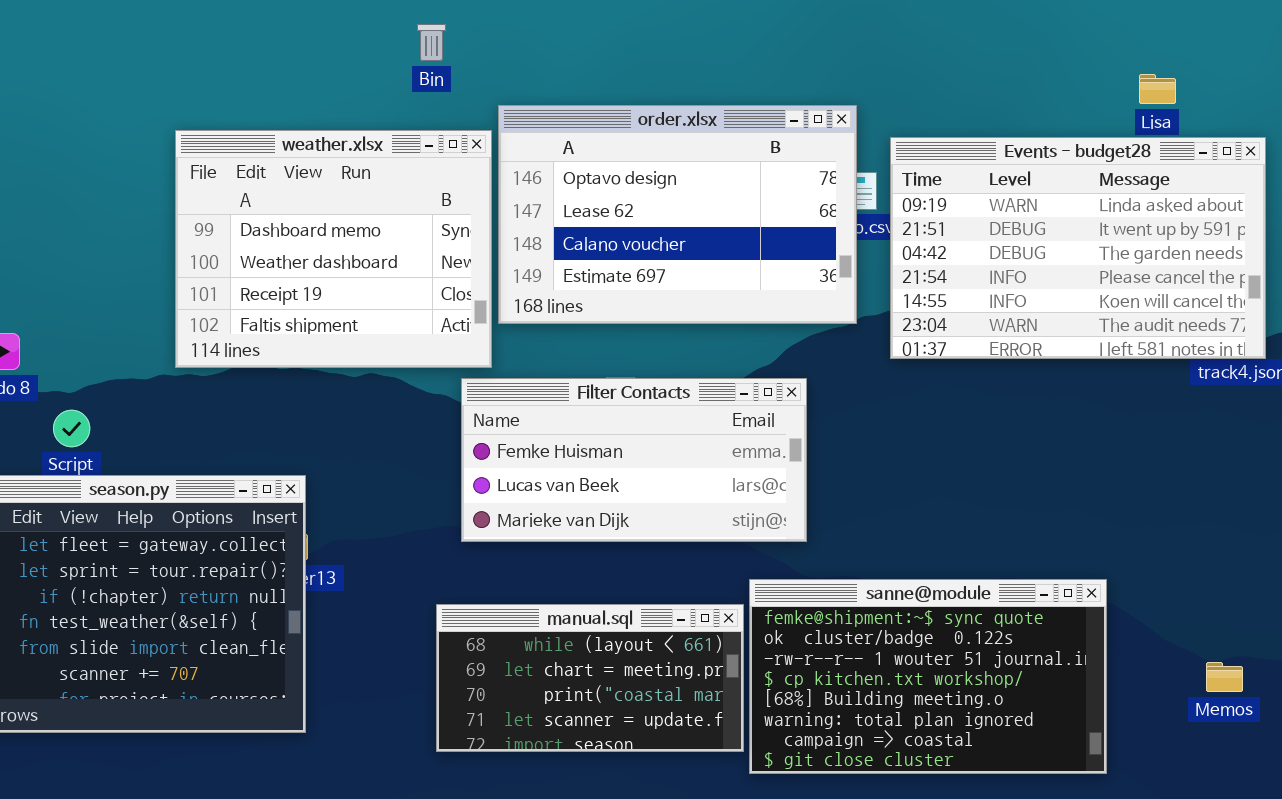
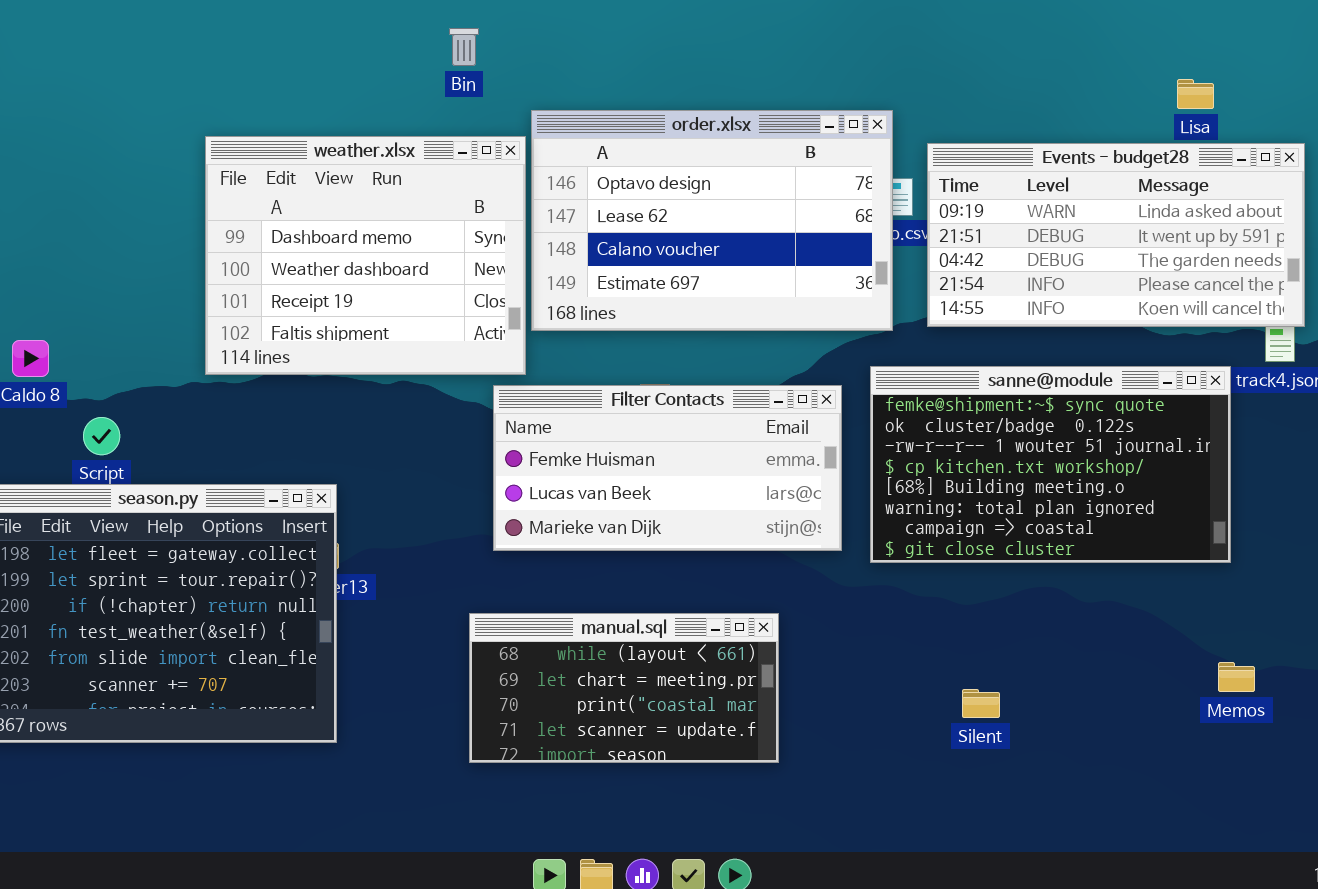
Events - budget28: [890,137,1266,359] -> [927,143,1305,327], resized
sanne@module: [749,579,1107,774] -> [870,366,1231,563], moved
Memos: [1206,662,1243,692] -> [1218,662,1255,692], moved

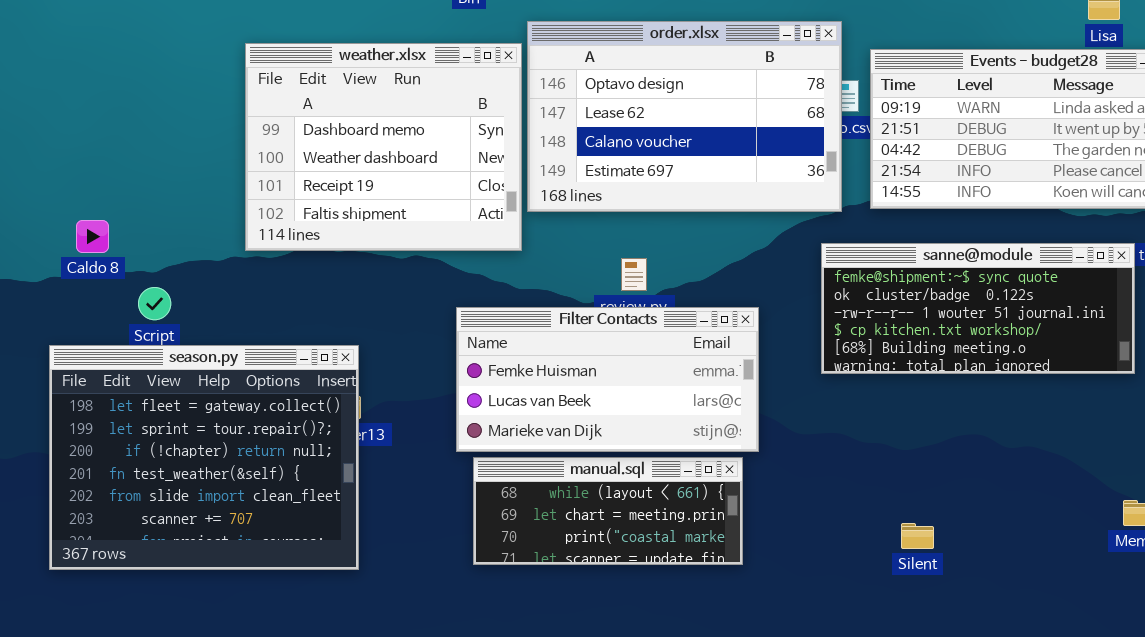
sanne@module: [870,366,1231,563] -> [821,243,1135,374], resized
Filter Contacts: [493,385,842,551] -> [456,307,759,452], moved
manual.sql: [469,613,779,763] -> [473,457,743,565], resized

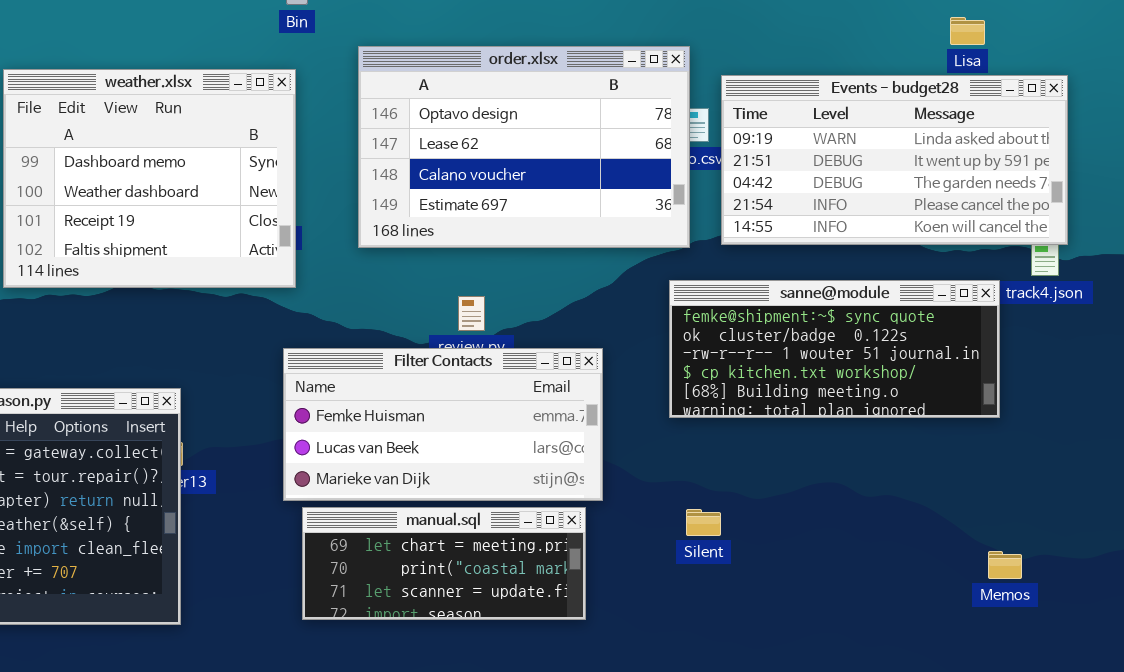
weather.xlsx: [245,43,522,251] -> [3,69,296,288], moved
manual.sql: [473,457,743,565] -> [302,507,586,620], scrolled down 1 row
Silent: [901,523,934,549] -> [686,509,721,536], moved

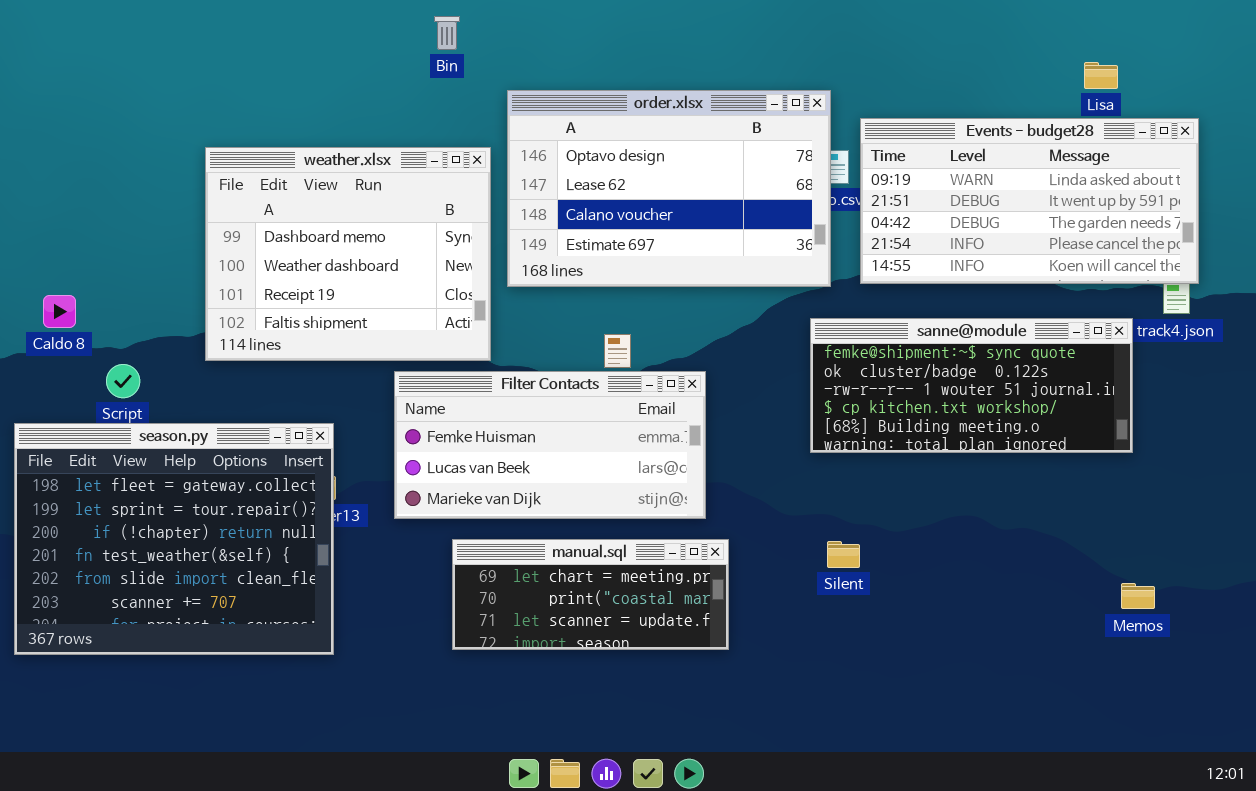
weather.xlsx: [3,69,296,288] -> [205,147,491,361], moved
Filter Contacts: [283,348,603,501] -> [394,371,706,519], moved

